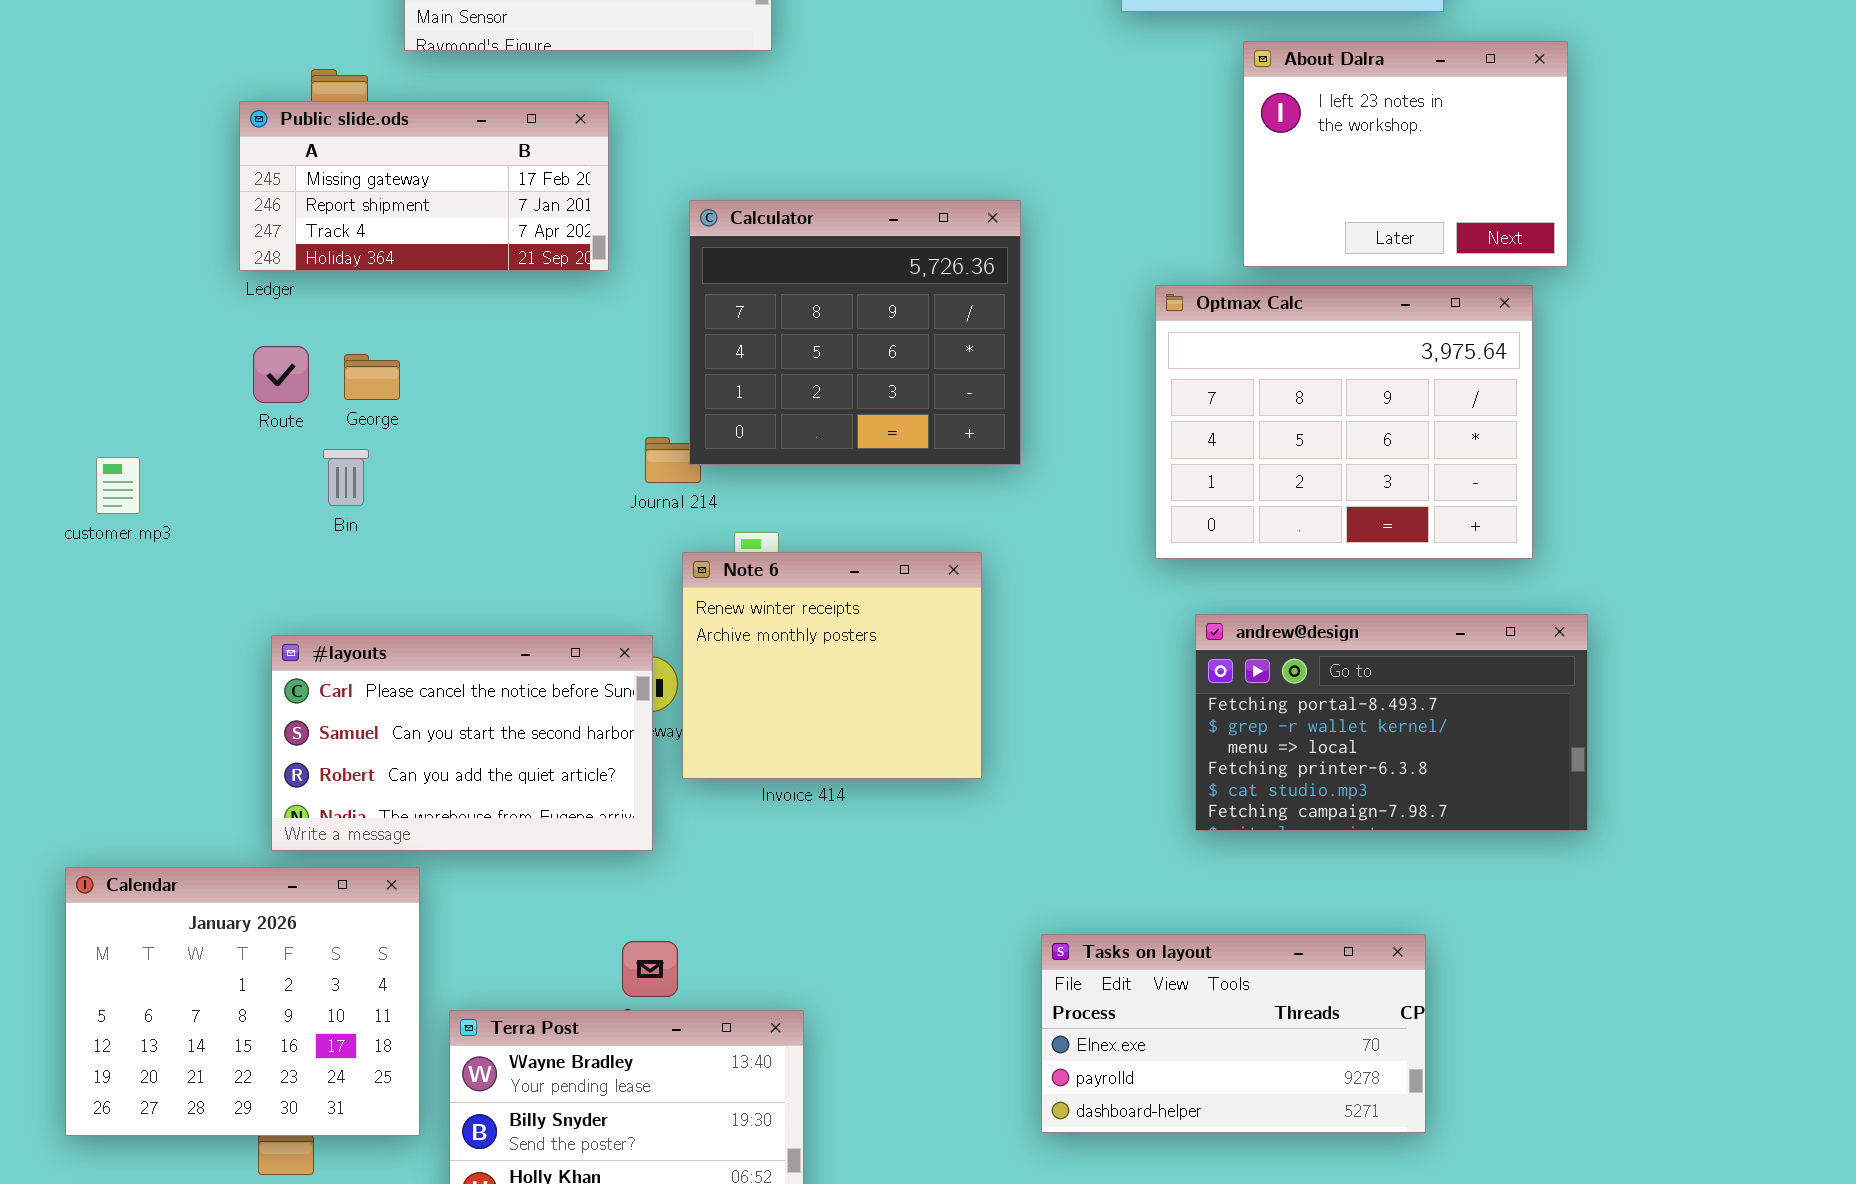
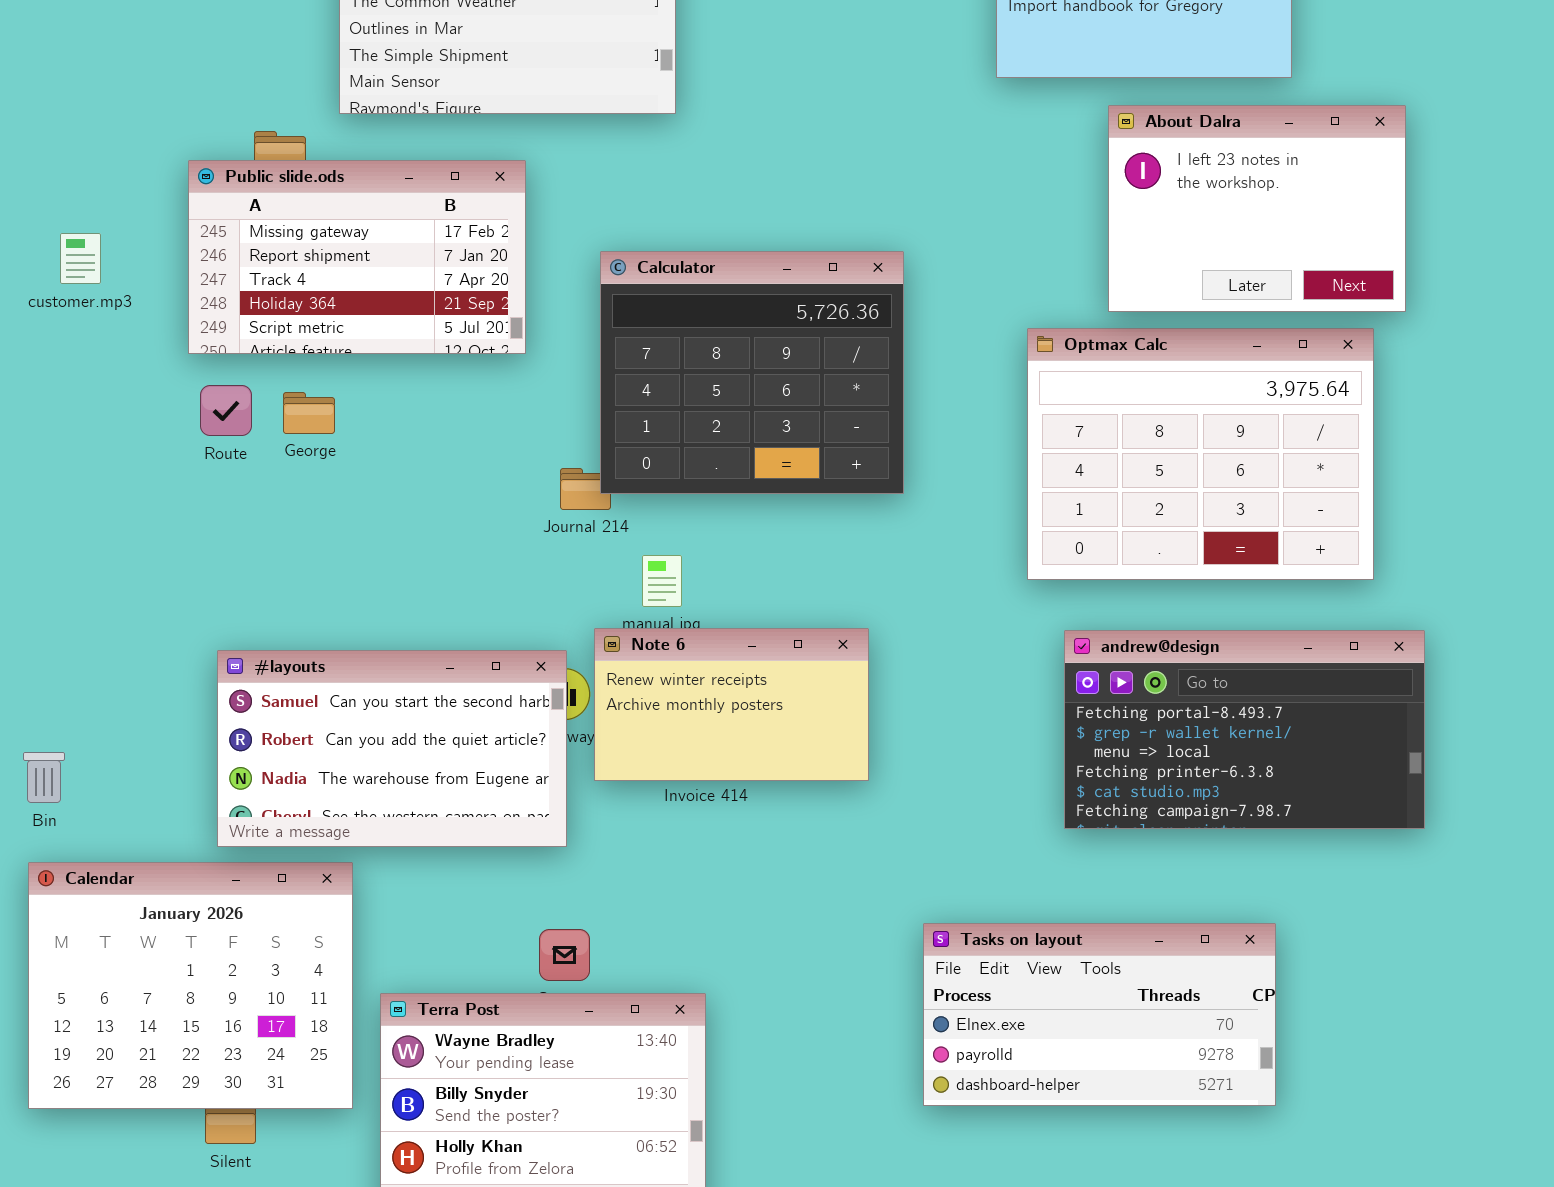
Public slide.ods: [239,101,609,271] -> [188,160,526,354], resized
Bin: [323,449,369,506] -> [23,752,65,803], moved
customer.mp3: [96,457,140,514] -> [60,233,101,284], moved
Note 6: [682,552,982,779] -> [594,628,869,781], resized
#layouts: [271,635,653,851] -> [217,650,567,847], scrolled down 1 row

